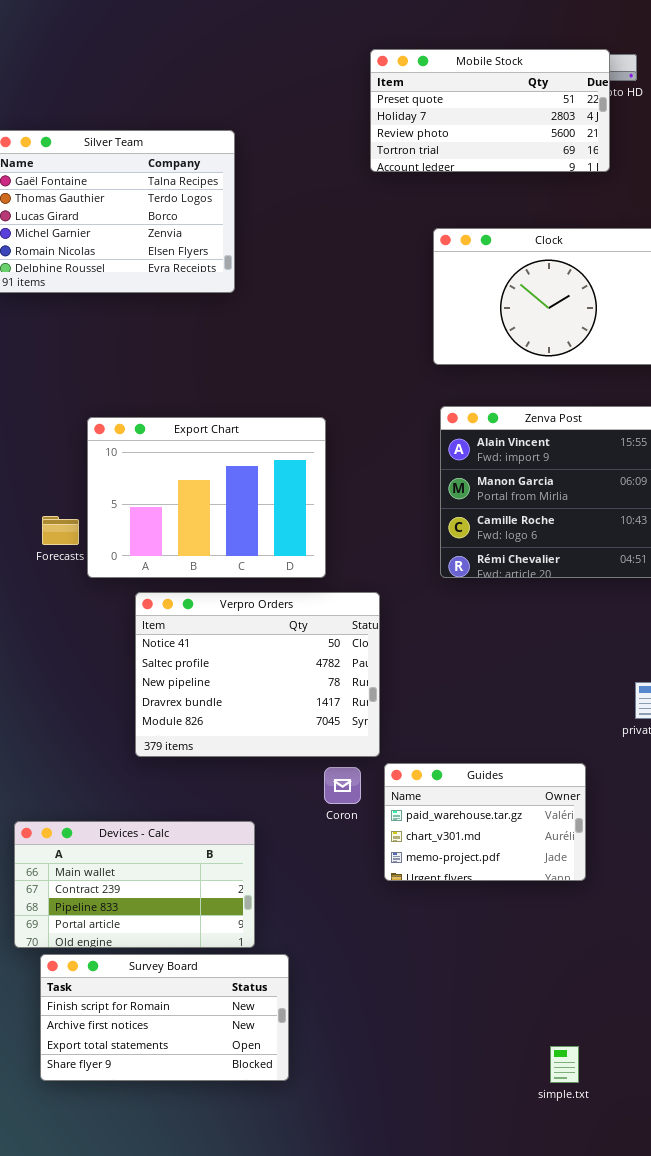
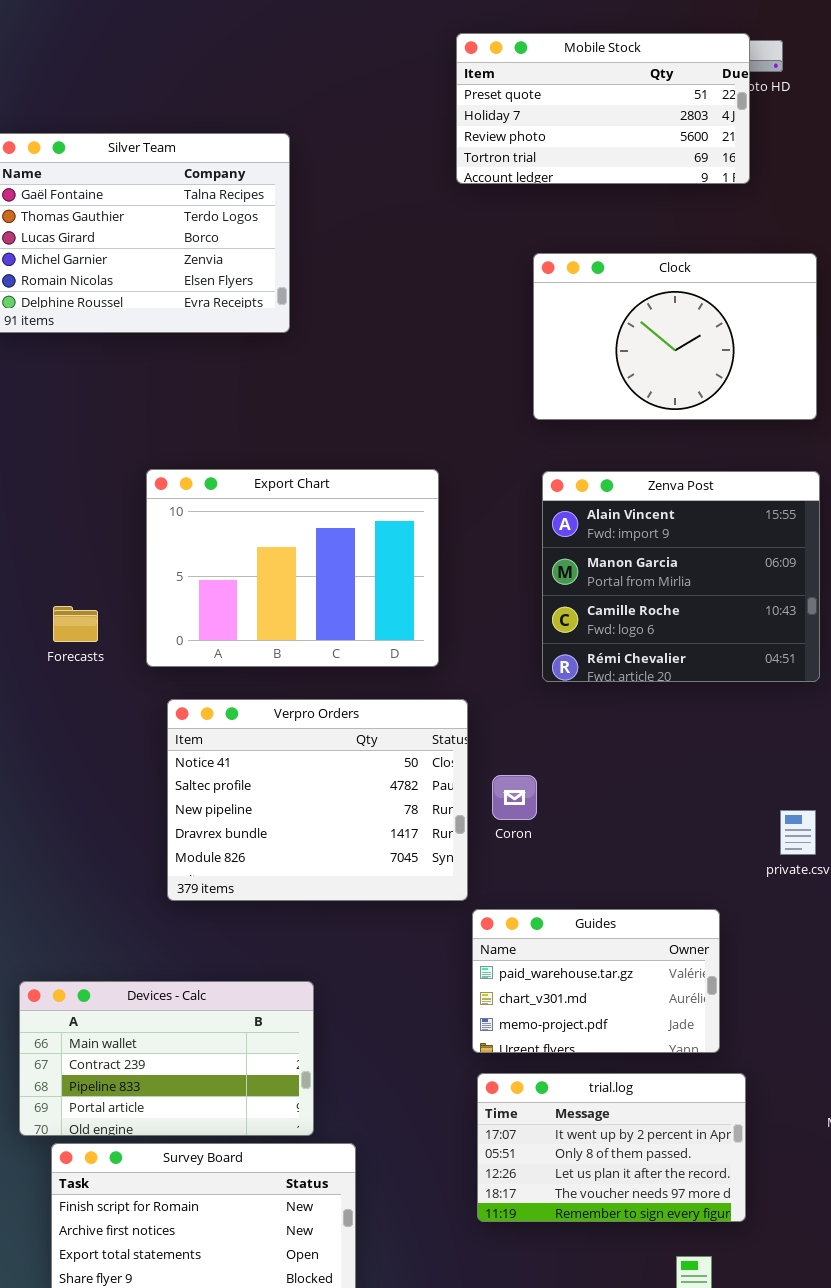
Export Chart: [87,417,326,578] -> [146,469,439,667], moved
Coron: [324,767,361,804] -> [492,775,537,820], moved
trial.log: none -> [477,1073,746,1222], opened

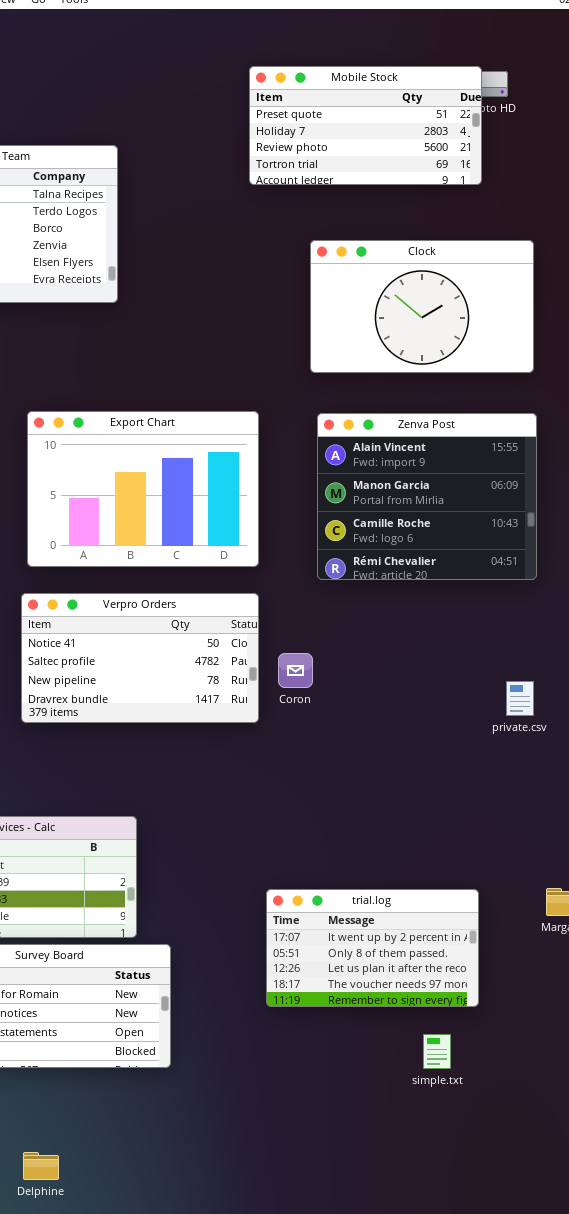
Export Chart: [146,469,439,667] -> [27,411,259,567], moved
Verpro Orders: [167,699,468,901] -> [21,593,259,723], resized
Guides: [472,909,720,1053] -> none, closed

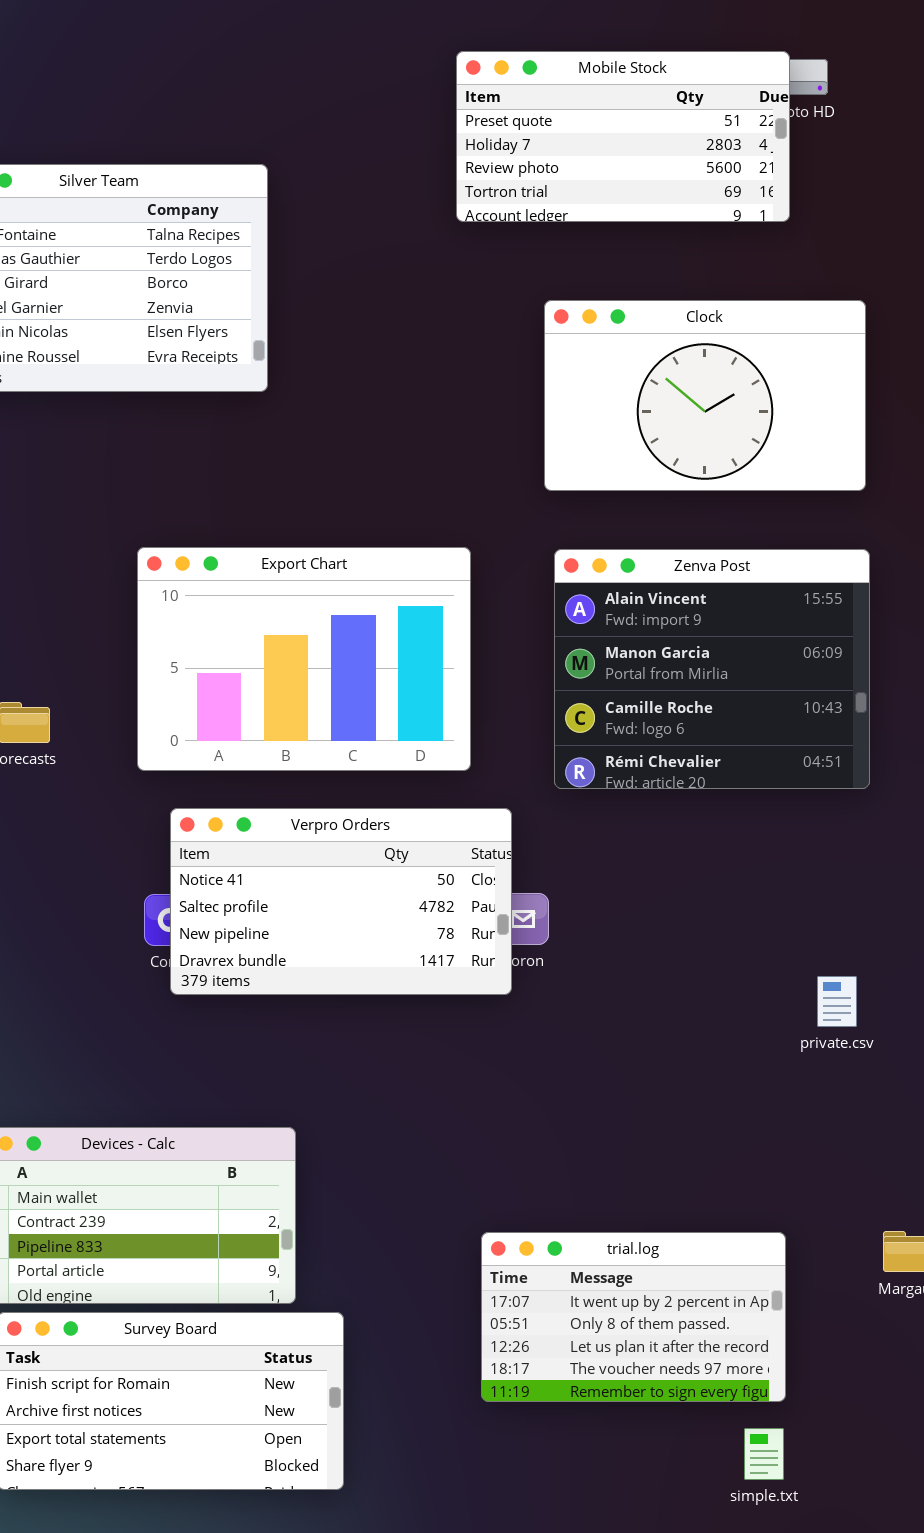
Verpro Orders: [21,593,259,723] -> [170,808,512,995], moved
private.csv: [506,681,534,716] -> [817,976,857,1027], moved
simple.txt: [423,1034,451,1069] -> [744,1428,784,1480], moved

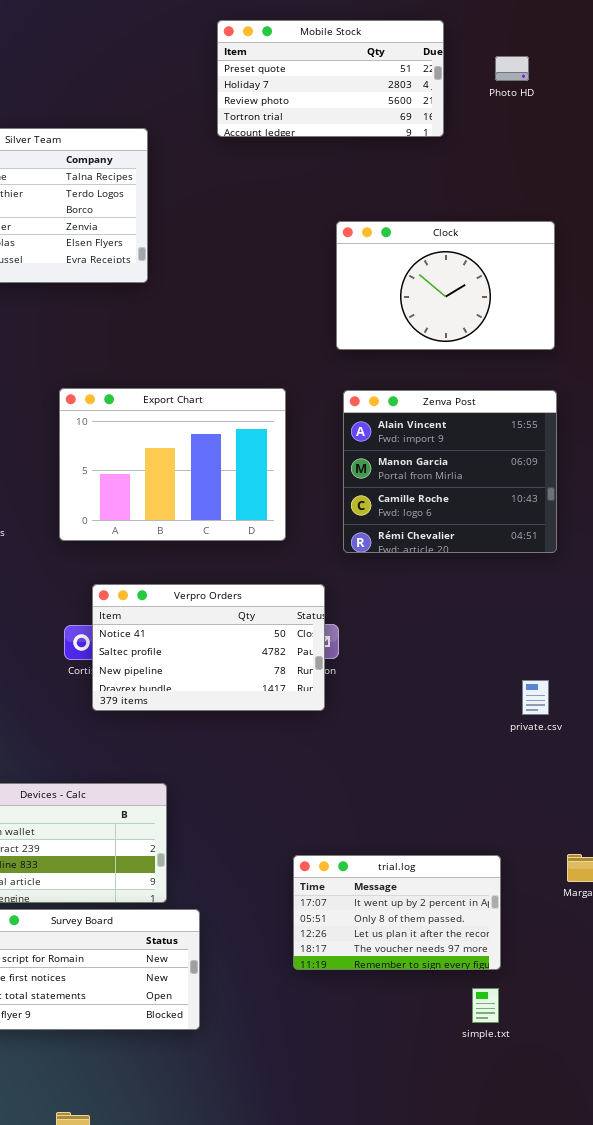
Mobile Stock: [456,51,790,222] -> [217,20,444,137], moved
Verpro Orders: [170,808,512,995] -> [92,584,325,711], moved

